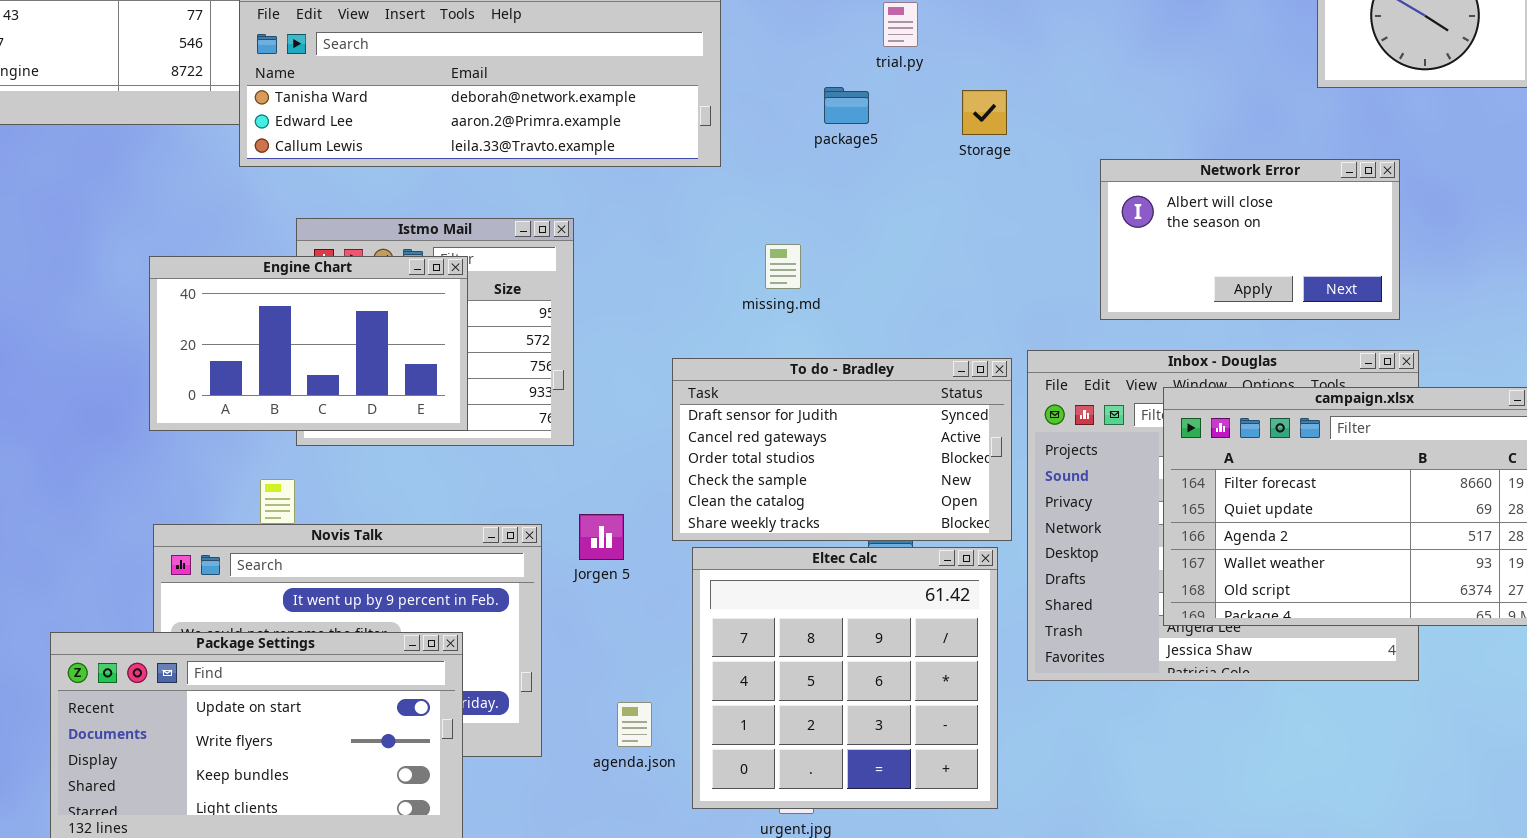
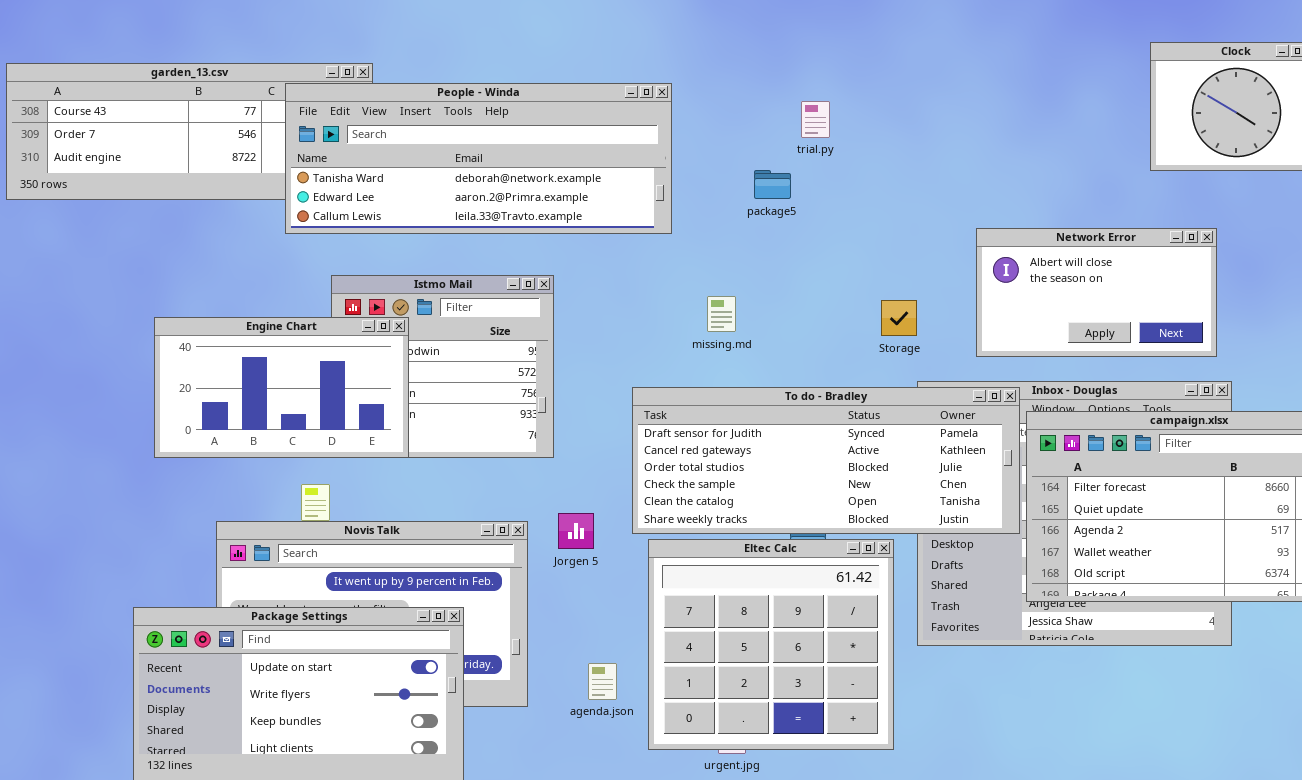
Storage: [962,90,1007,135] -> [881,300,917,336], moved
Engine Chart: [149,256,468,431] -> [154,317,409,458], moved
To do - Bradley: [672,358,1012,541] -> [632,387,1020,534], resized

